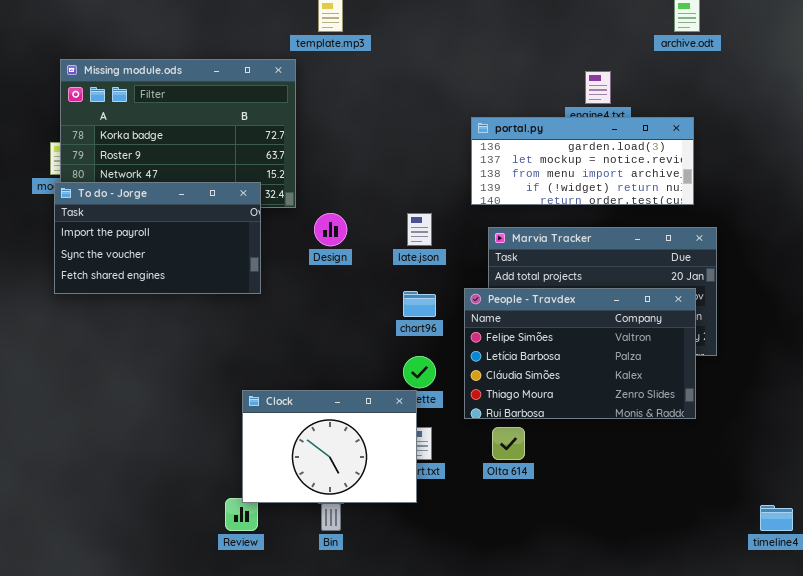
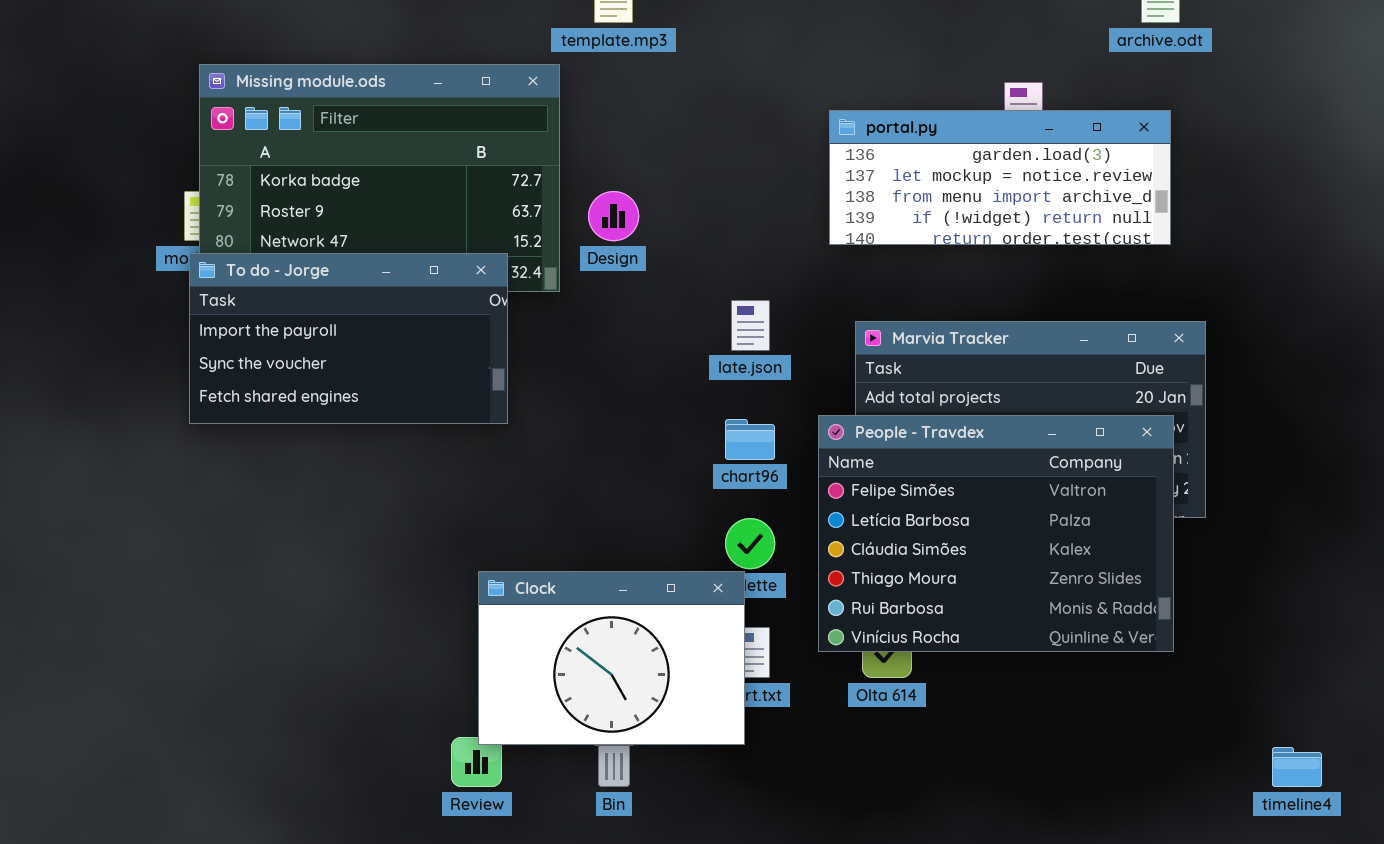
portal.py: [471,117,694,205] -> [829,110,1171,245], moved
Design: [314,213,347,246] -> [588,191,639,241], moved
People - Travdex: [464,288,696,419] -> [818,415,1174,652], resized

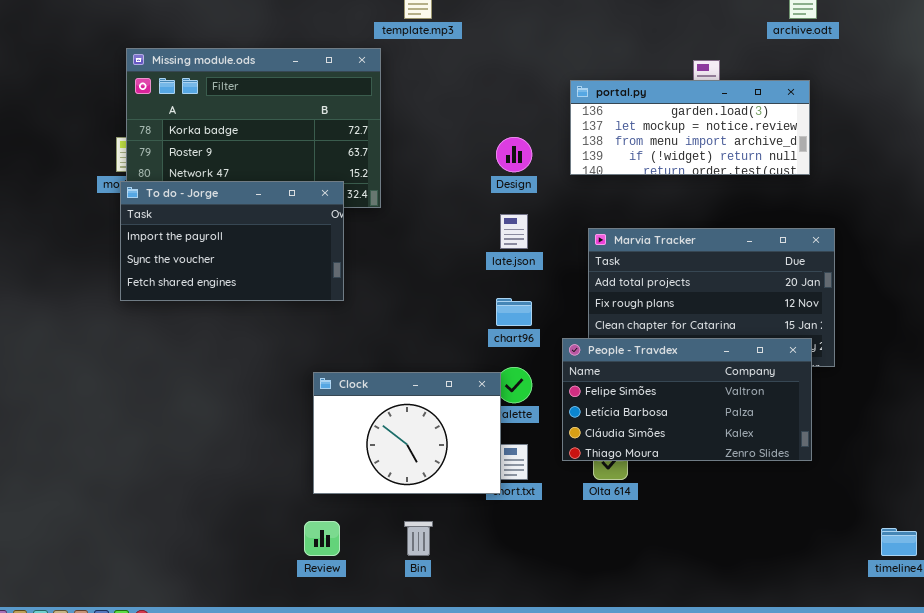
Design: [588,191,639,241] -> [496,137,532,172], moved
People - Travdex: [818,415,1174,652] -> [562,338,812,461], resized
Clock: [478,571,745,745] -> [313,372,501,494], moved

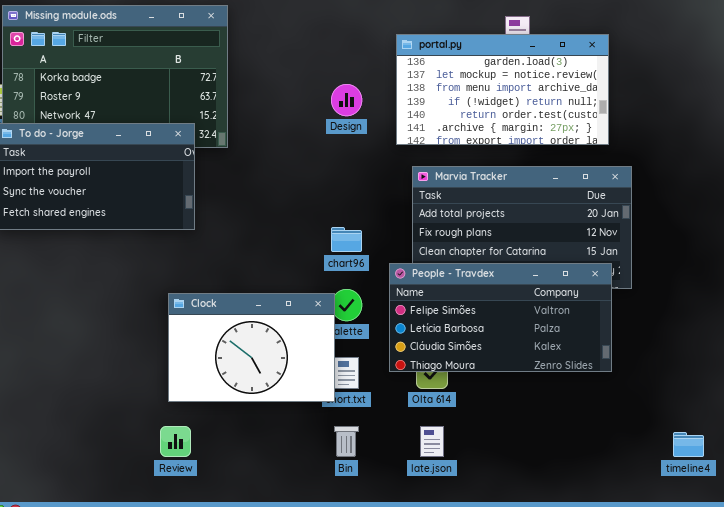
portal.py: [570,80,810,175] -> [396,34,609,145], resized
late.json: [500,214,528,249] -> [420,426,444,457], moved
Bin: [404,521,433,556] -> [334,426,359,457], moved

